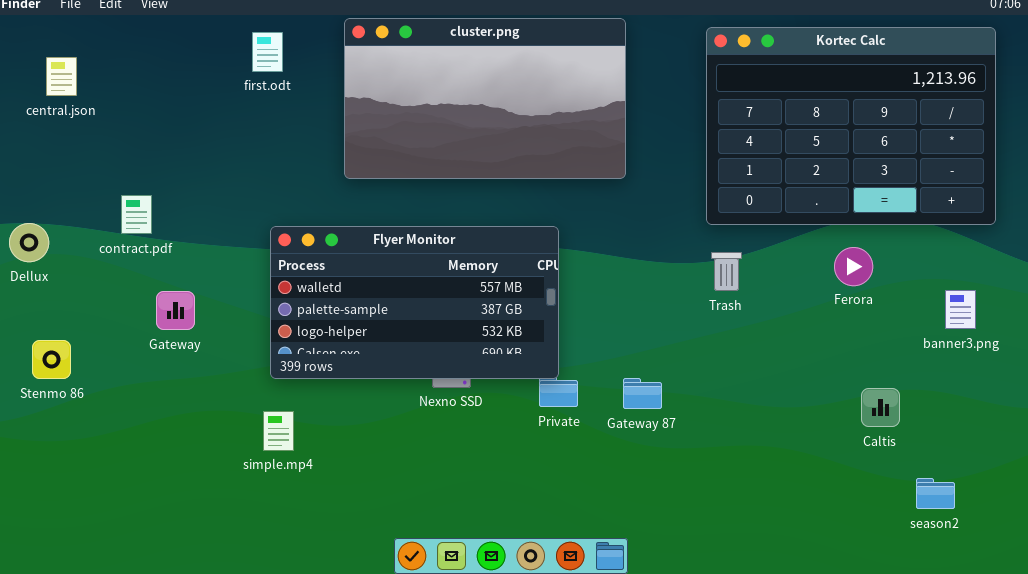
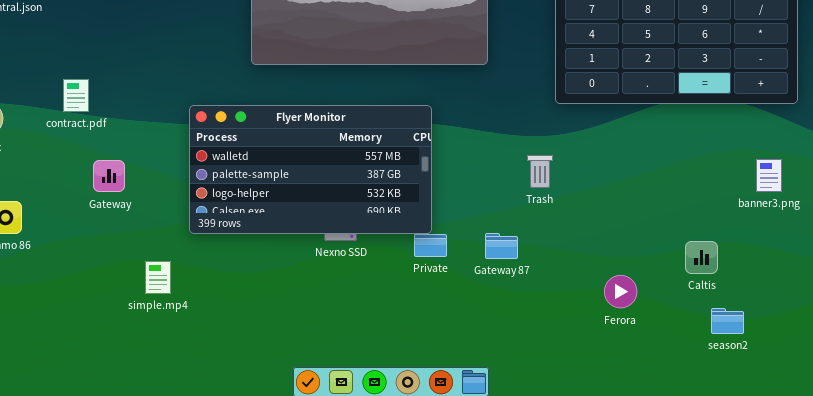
Ferora: [834,247,873,286] -> [604,275,637,308], moved
Trash: [711,252,742,291] -> [527,155,553,188], moved
simple.mp4: [263,411,294,451] -> [145,261,171,294], moved
season2: [916,478,955,509] -> [711,308,744,334], moved

